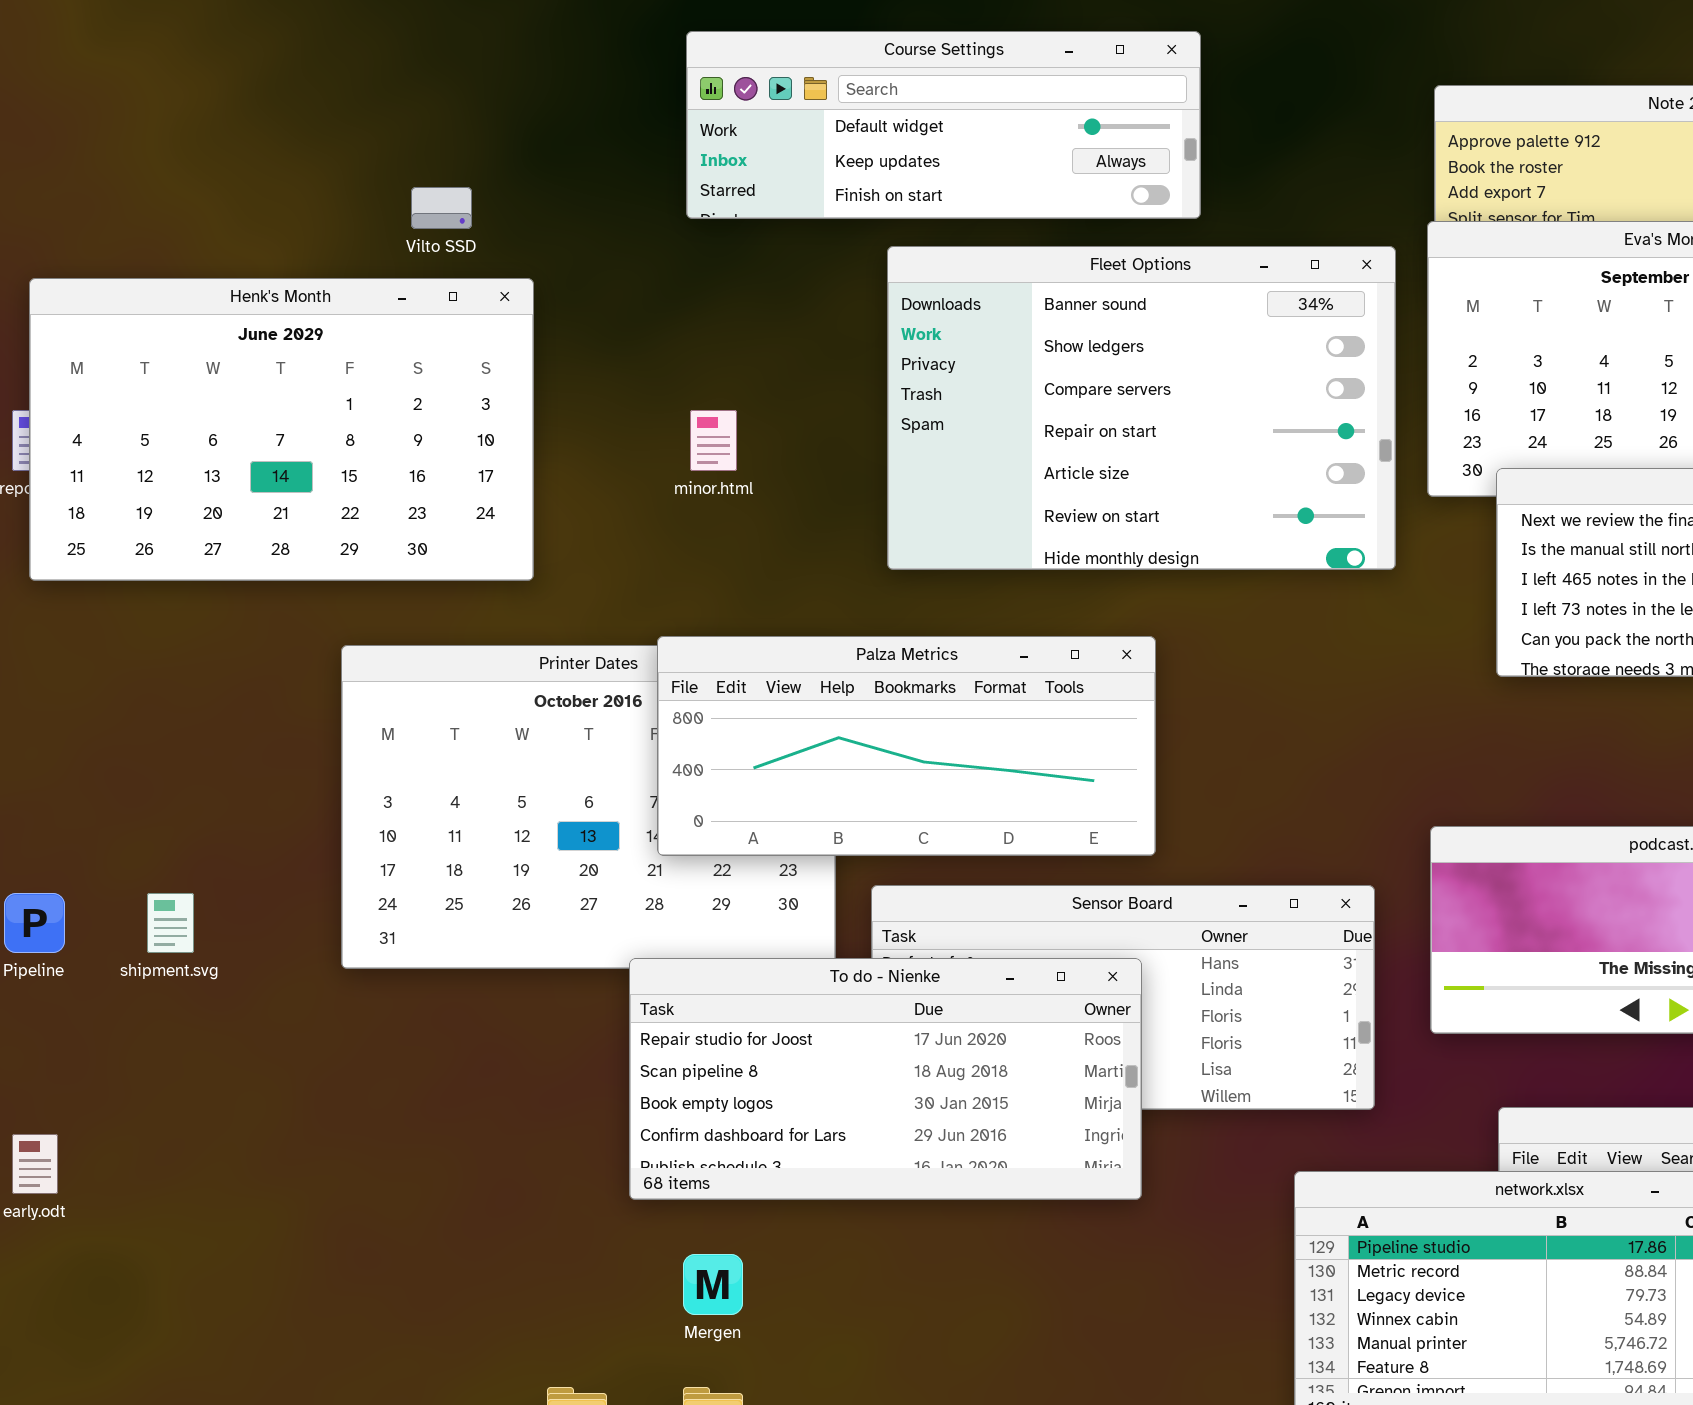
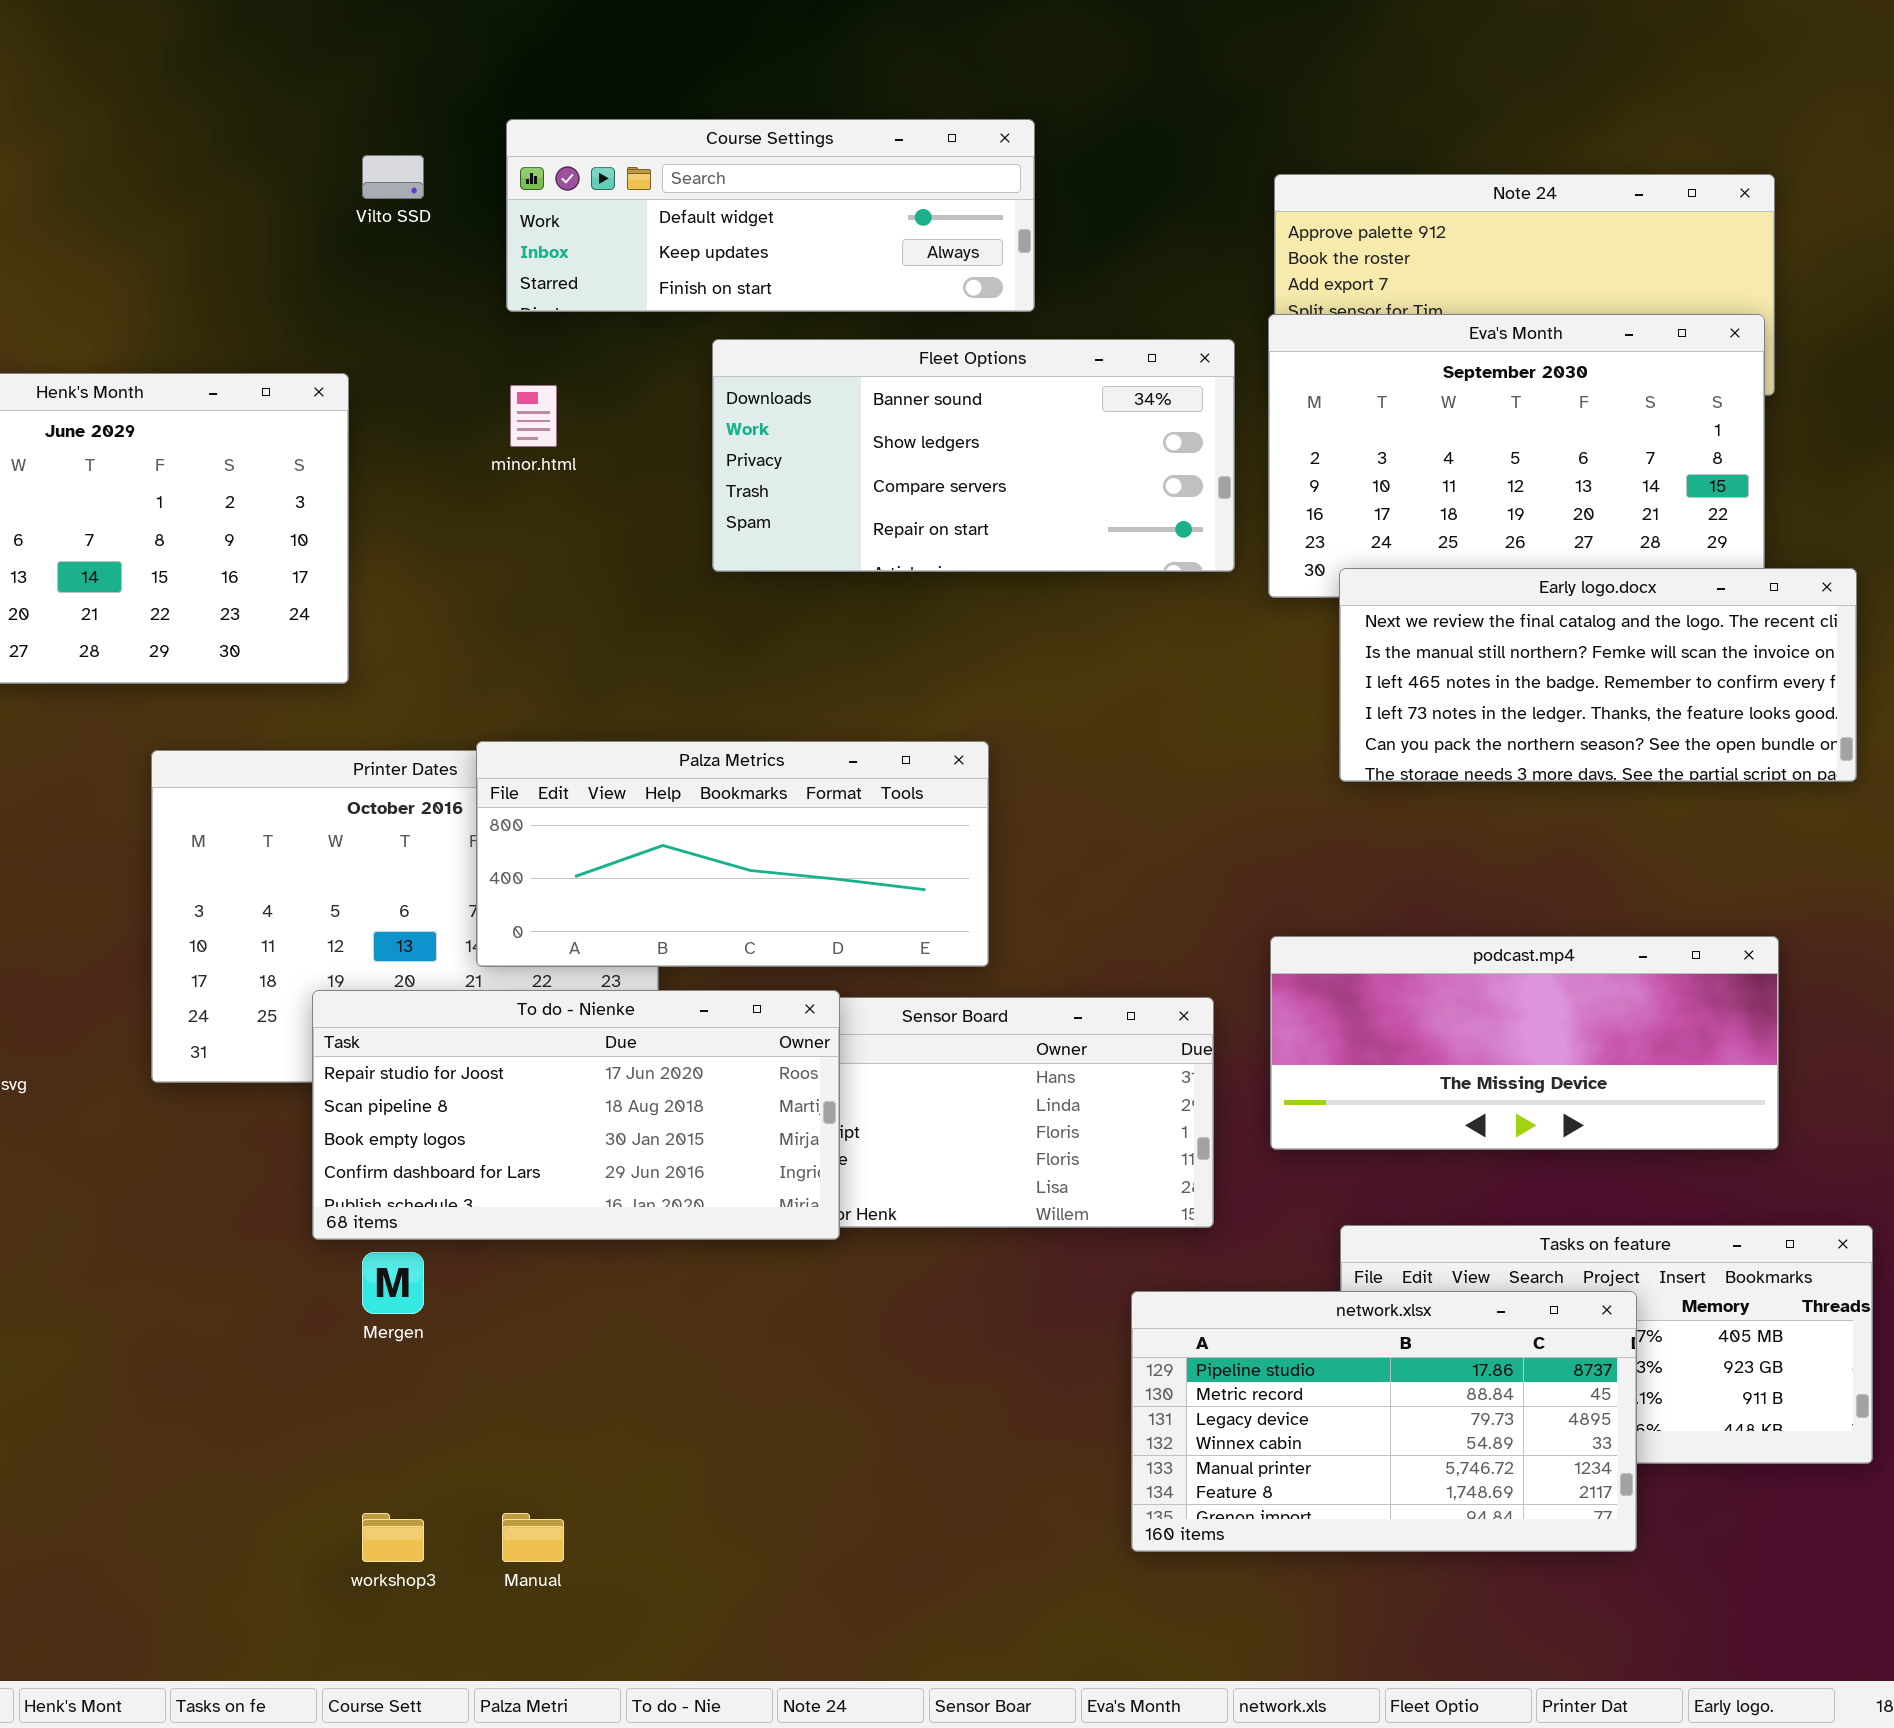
Vilto SSD: [411,187,472,229] -> [362,155,424,199], moved
Fleet Options: [887,246,1396,570] -> [712,339,1235,572], resized
minor.html: [690,410,737,471] -> [510,385,557,447], moved
To do - Nienke: [629,958,1142,1200] -> [312,990,840,1240], moved
Mergen: [683,1254,743,1315] -> [362,1252,424,1314], moved

